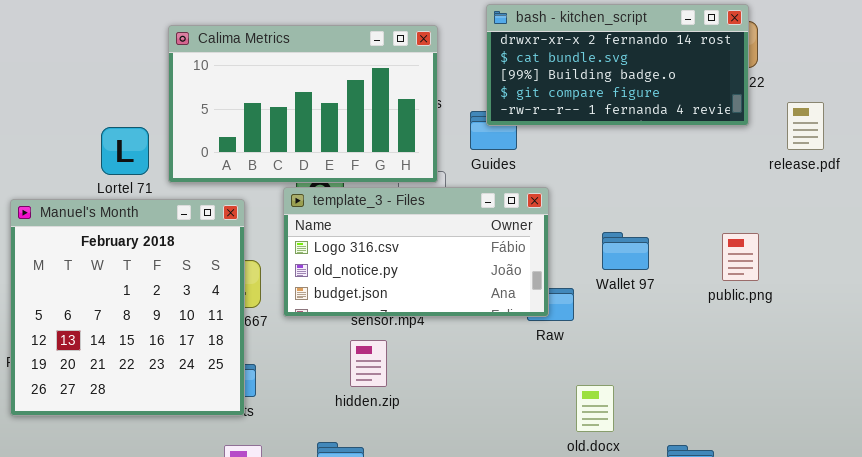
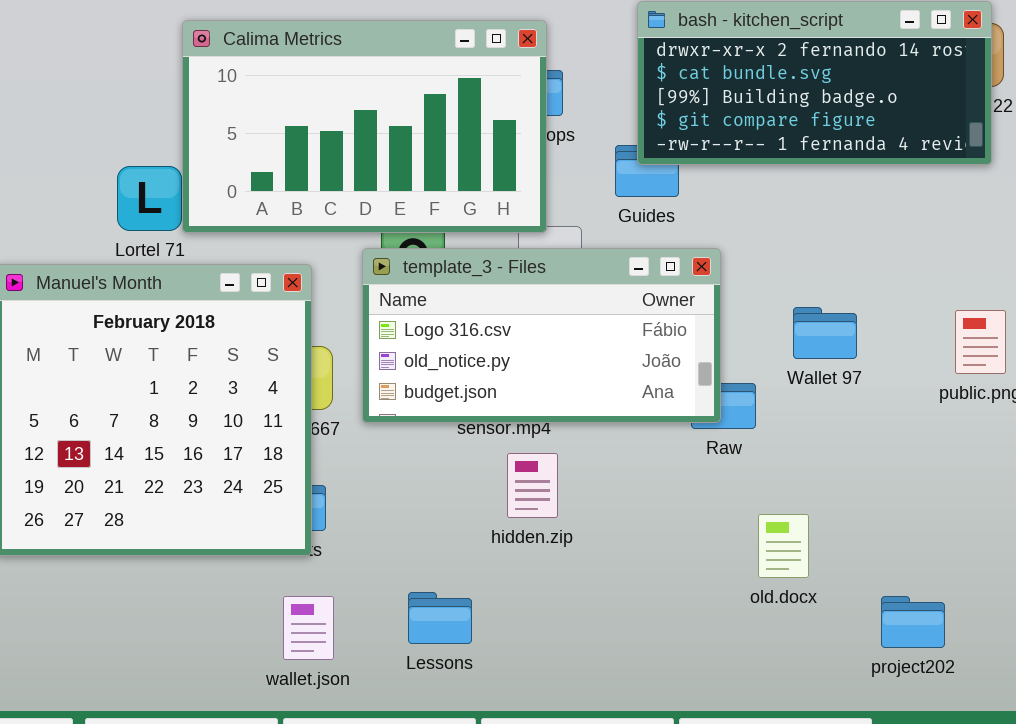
Calima Metrics: [168,25,438,183] -> [182,20,547,233], moved
hidden.zip: [350,340,387,387] -> [507,453,558,518], moved

